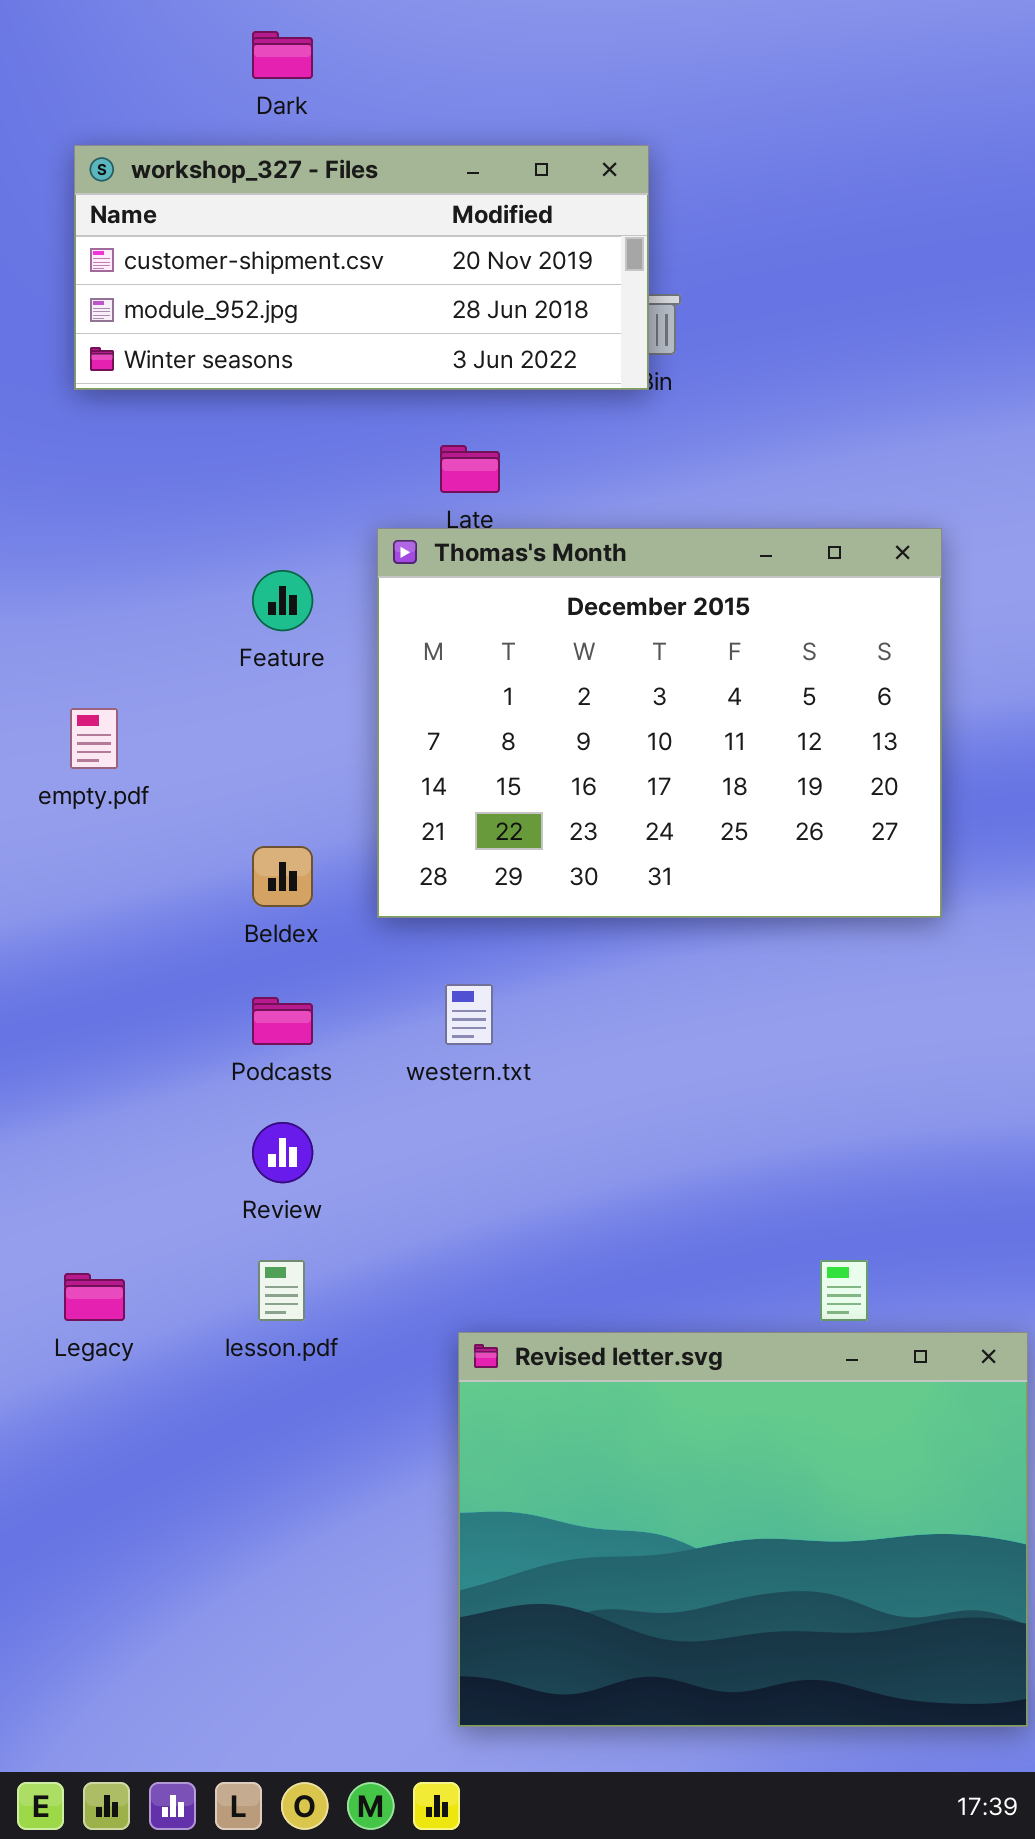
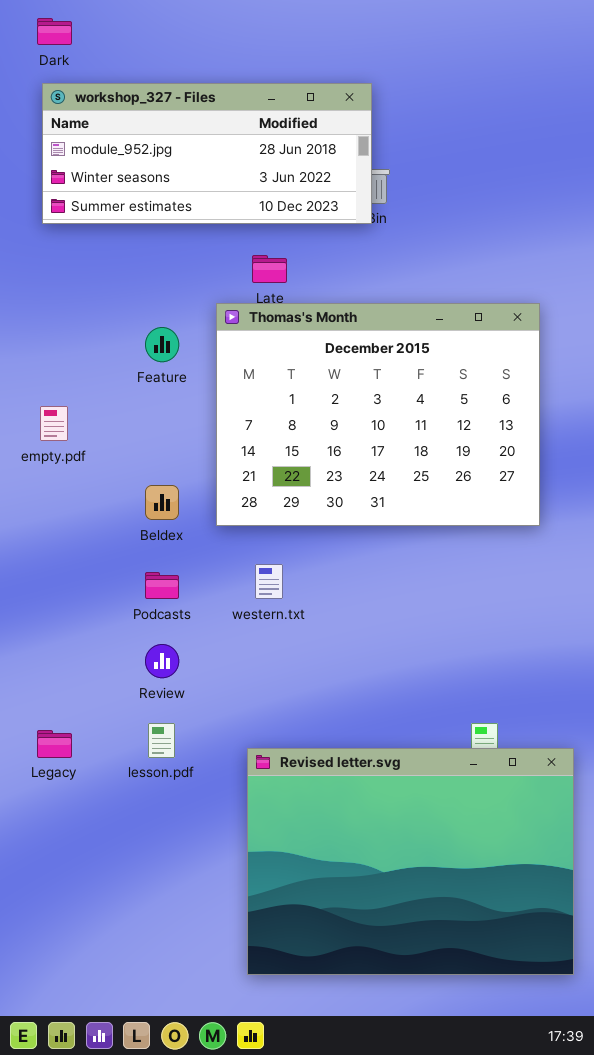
Dark: [252,31,313,79] -> [37,18,72,45], moved
workshop_327 - Files: [74,145,649,390] -> [42,83,372,224], scrolled down 1 row
Revised letter.svg: [458,1332,1028,1727] -> [247,748,574,975], moved

